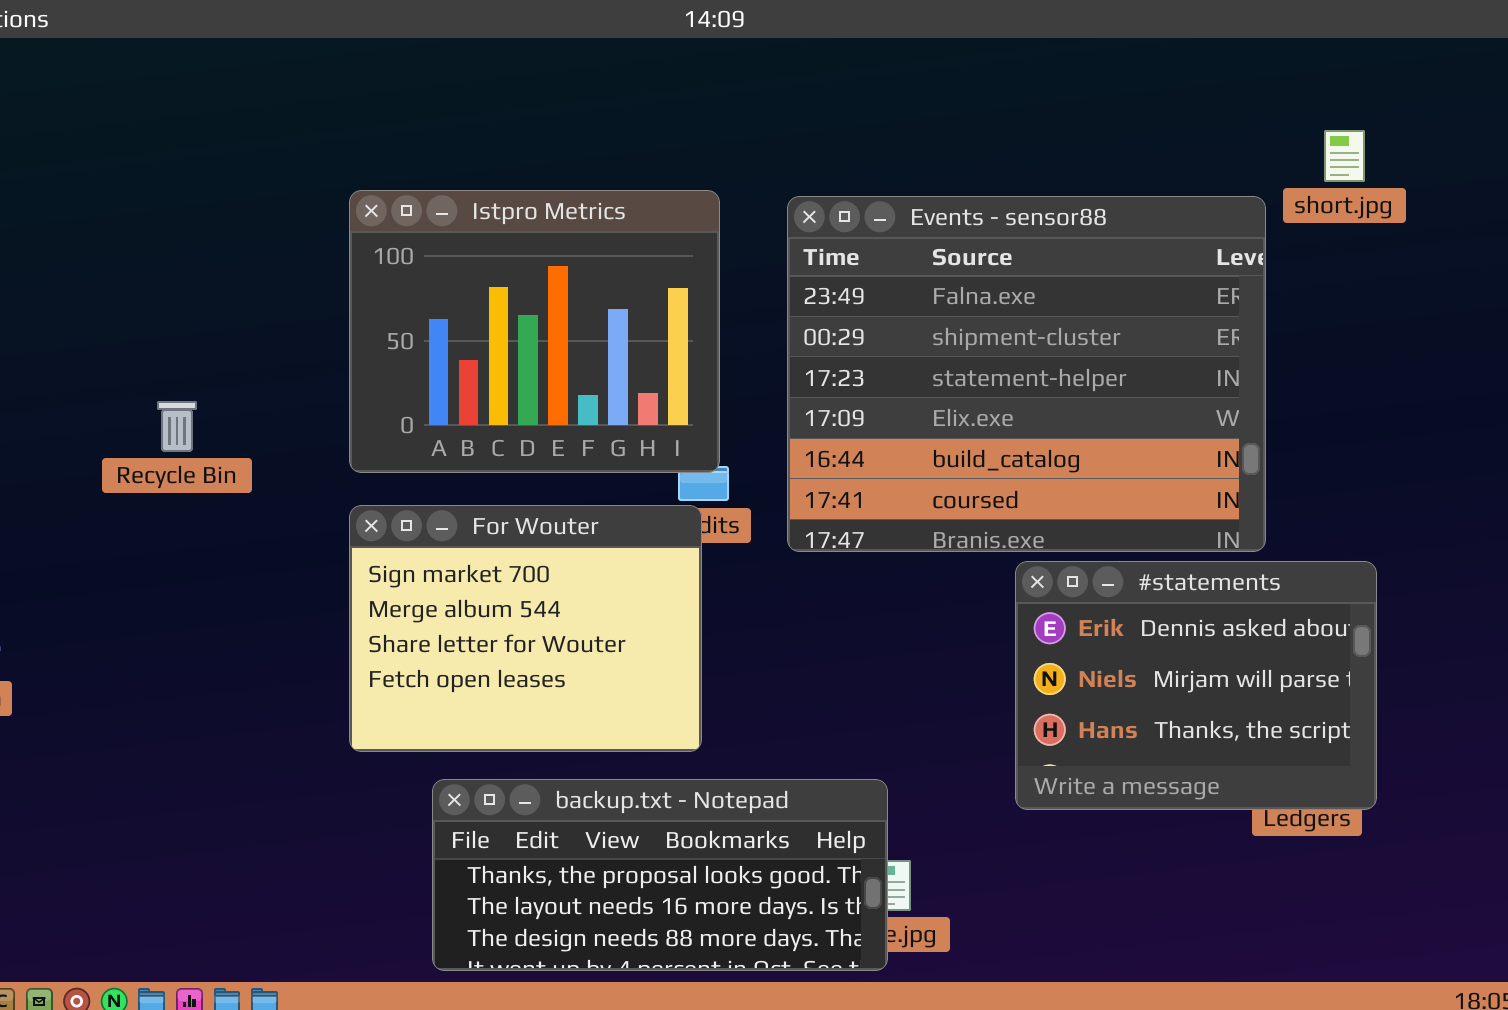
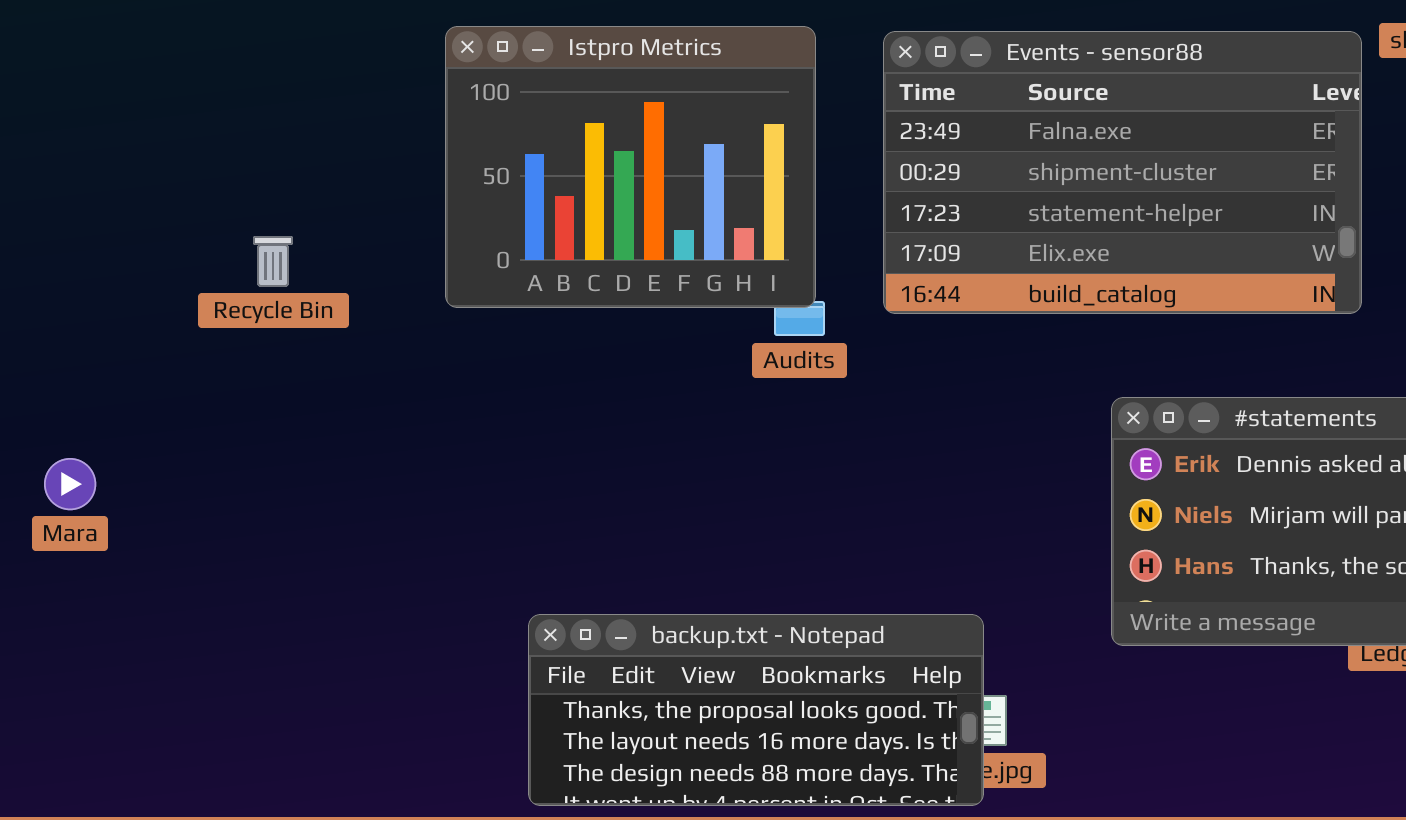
Events - sensor88: [787,196,1266,552] -> [883,31,1362,314], resized
For Wouter: [349,505,702,752] -> none, closed

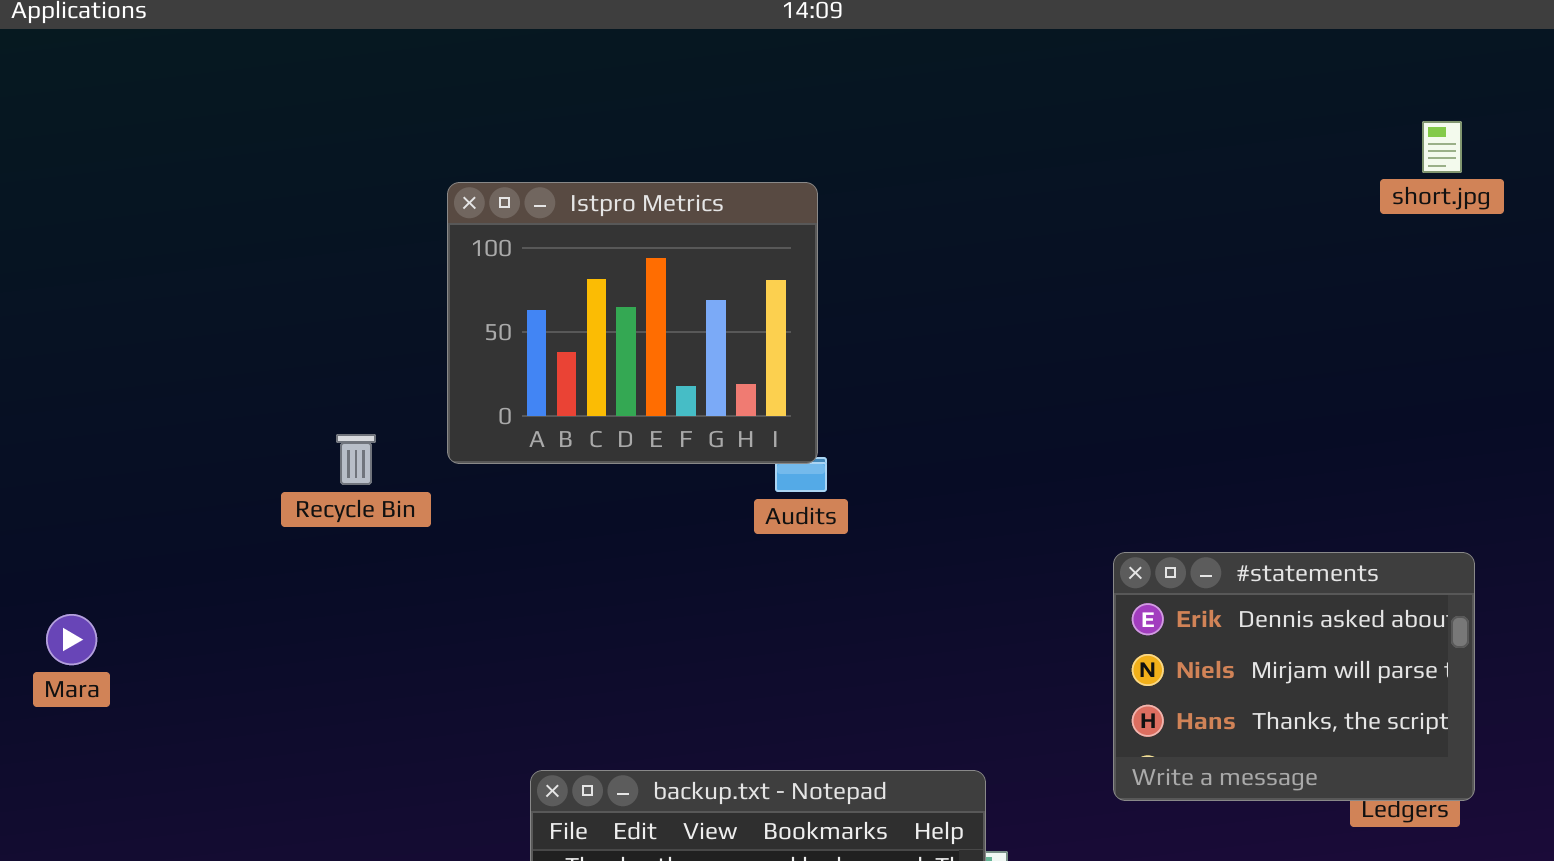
Events - sensor88: [883,31,1362,314] -> none, closed
Recycle Bin: [253,236,293,287] -> [336,434,376,485], moved

